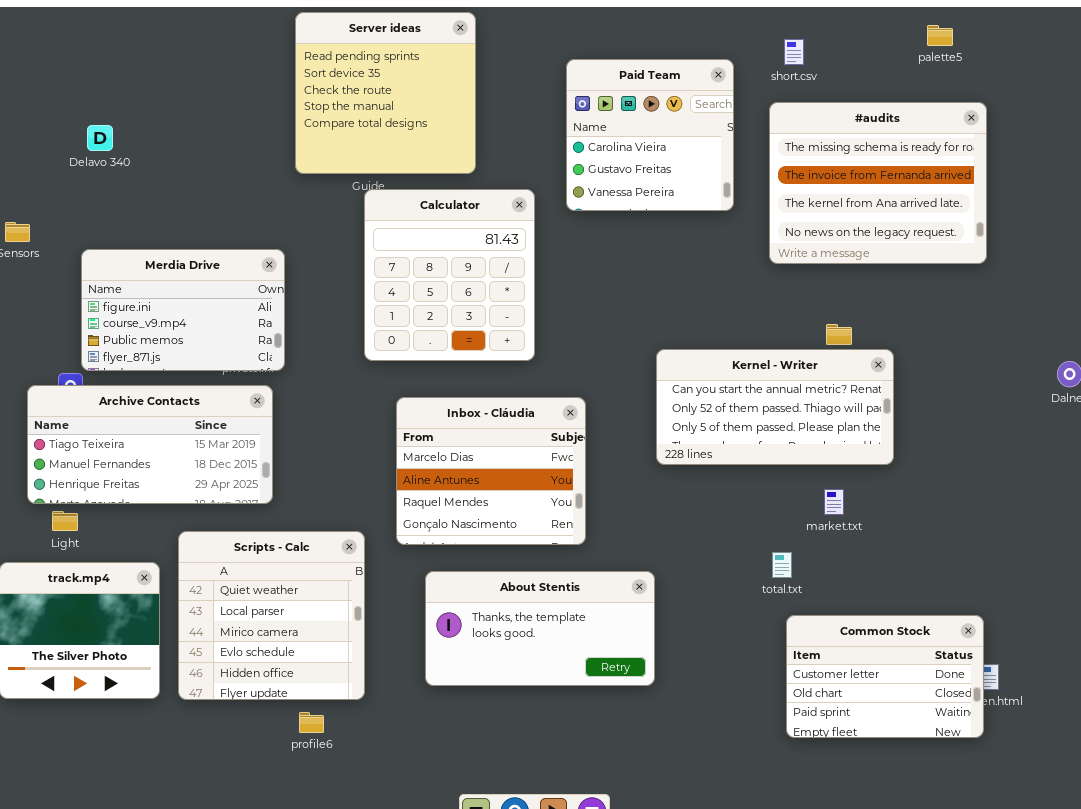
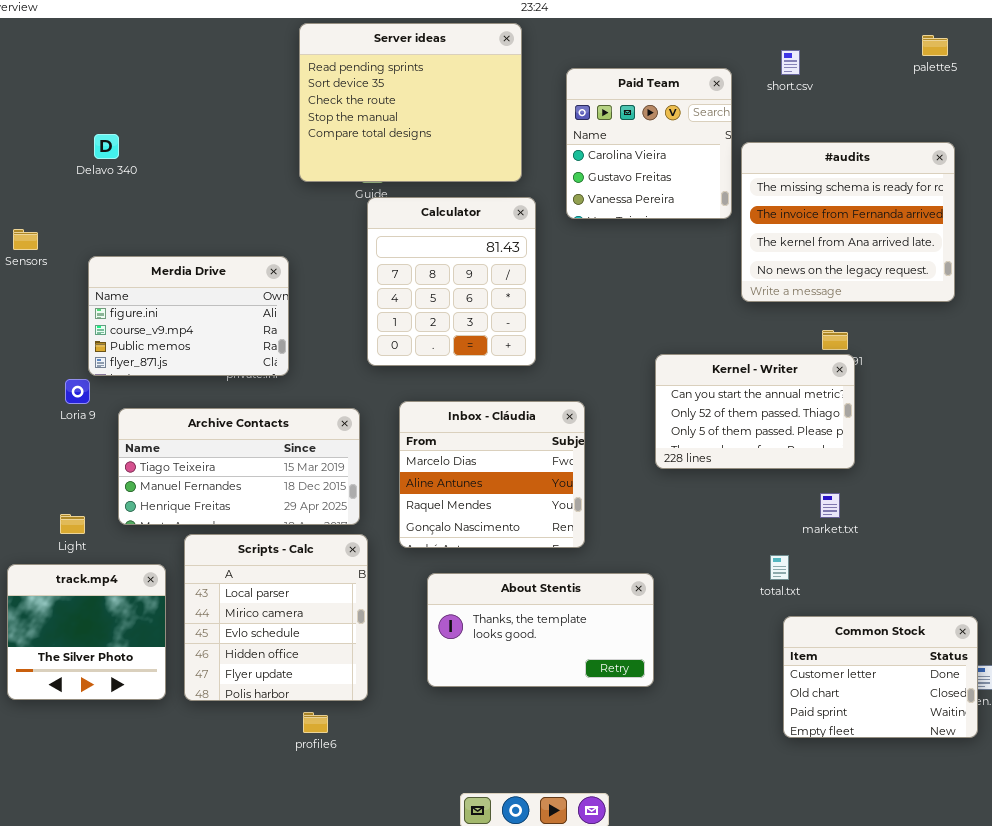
Server ideas: [295,12,476,174] -> [299,23,522,182], resized
#audits: [769,102,987,264] -> [741,142,955,302], moved
Kernel - Writer: [656,349,894,465] -> [655,354,855,469], resized
Archive Contacts: [27,385,273,504] -> [118,408,360,525], moved
Scripts - Calc: [178,531,365,700] -> [184,534,368,701], scrolled down 1 row

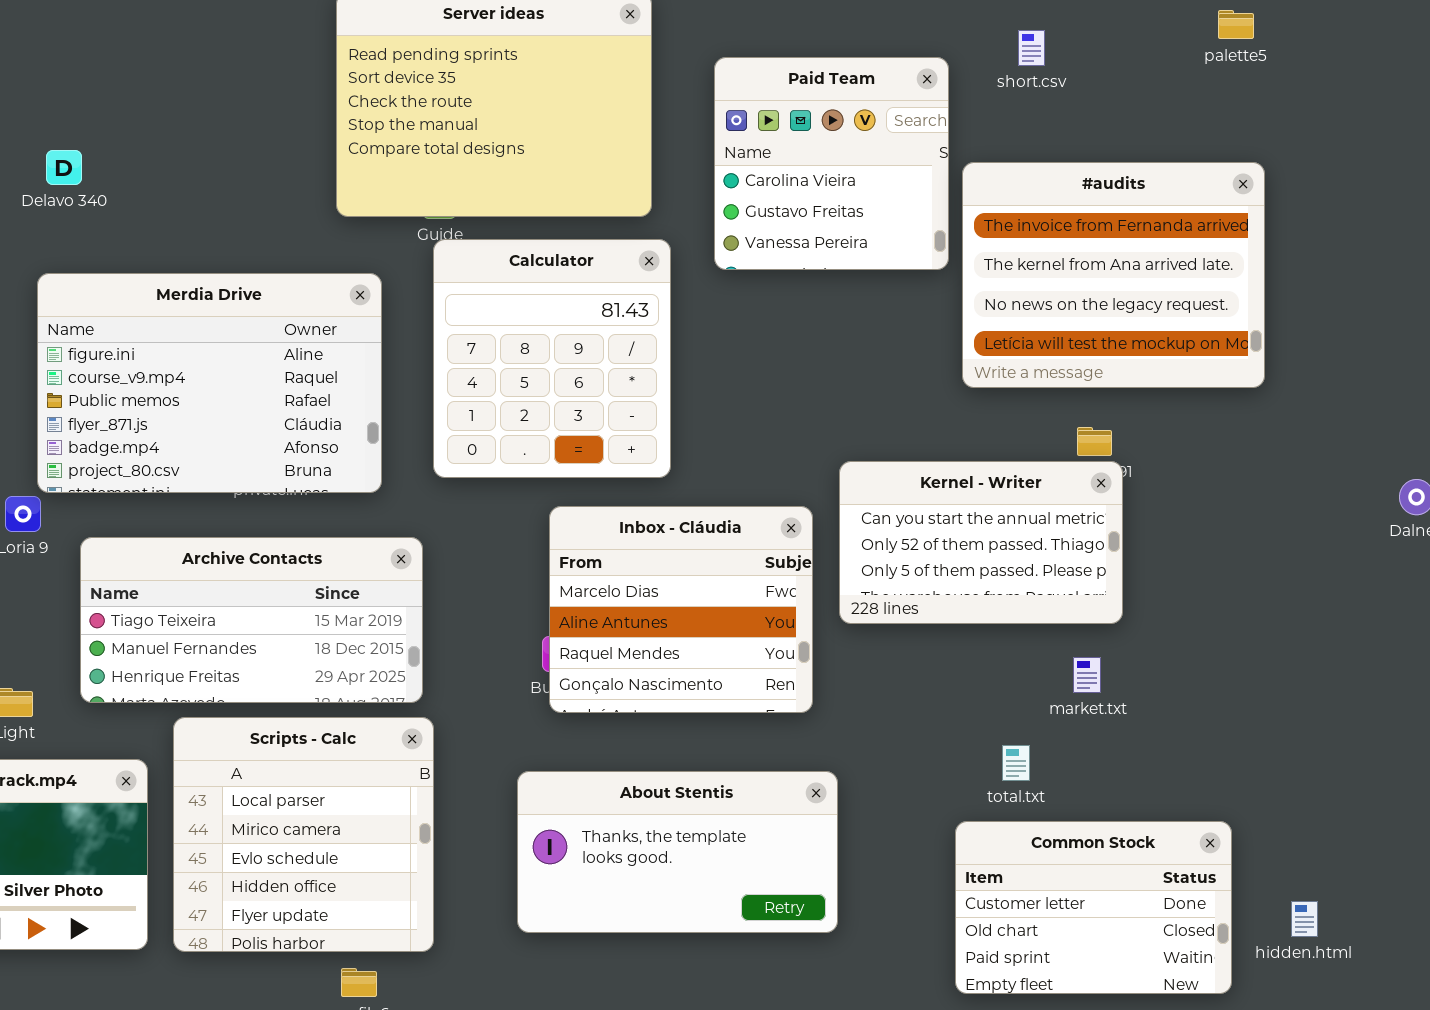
#audits: [741,142,955,302] -> [962,162,1265,388], scrolled down 1 row
Merdia Drive: [88,256,289,376] -> [37,273,382,493], resized
Inbox - Cláudia: [399,401,585,548] -> [549,506,813,713], moved
Common Stock: [783,616,978,738] -> [955,821,1232,994], moved

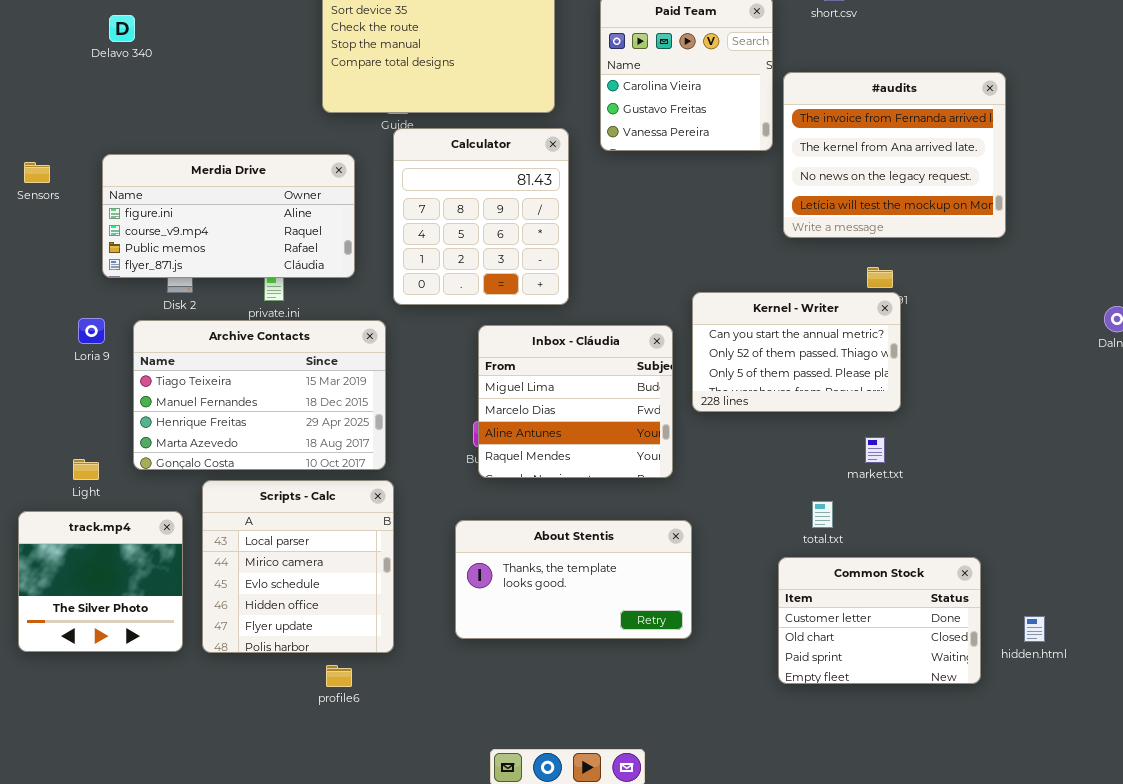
Delavo 340: [46,150,82,185] -> [109,15,135,42], moved
Merdia Drive: [37,273,382,493] -> [102,154,355,278], resized
Inbox - Cláudia: [549,506,813,713] -> [478,325,673,478], scrolled up 1 row
Archive Contacts: [80,537,423,703] -> [133,320,386,470], resized

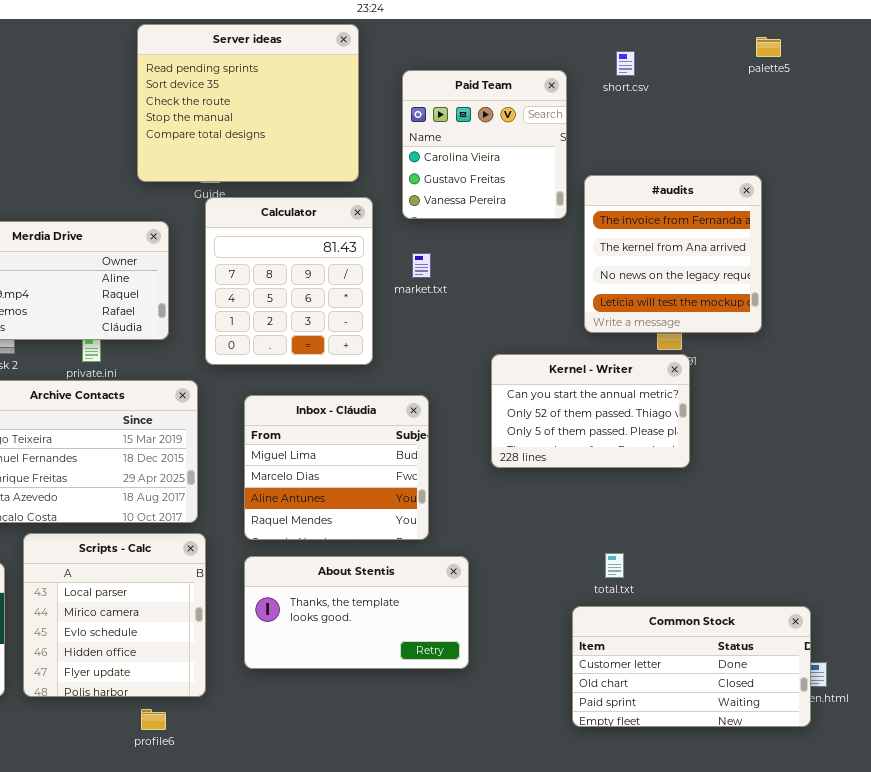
#audits: [783,72,1006,238] -> [584,175,762,333], moved, resized
Inbox - Cláudia: [478,325,673,478] -> [244,395,429,540], moved
market.txt: [865,437,885,463] -> [412,253,431,278], moved
About Stentis: [455,520,692,639] -> [244,556,469,669], moved
Common Stock: [778,557,981,684] -> [572,606,811,727], resized

